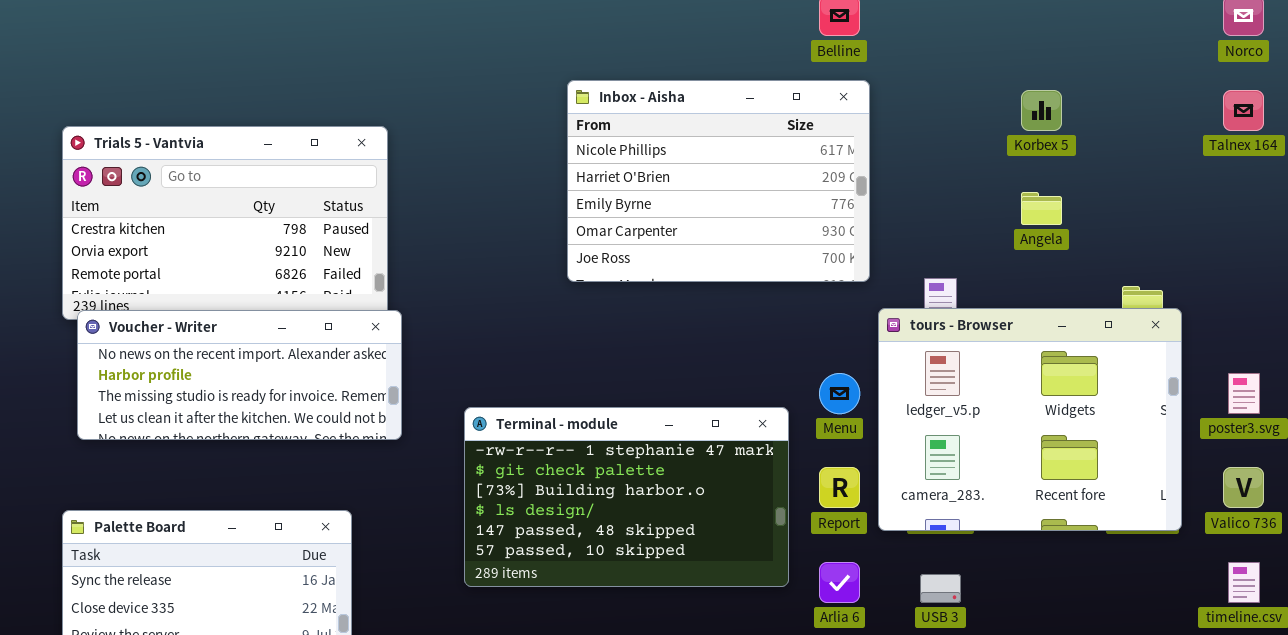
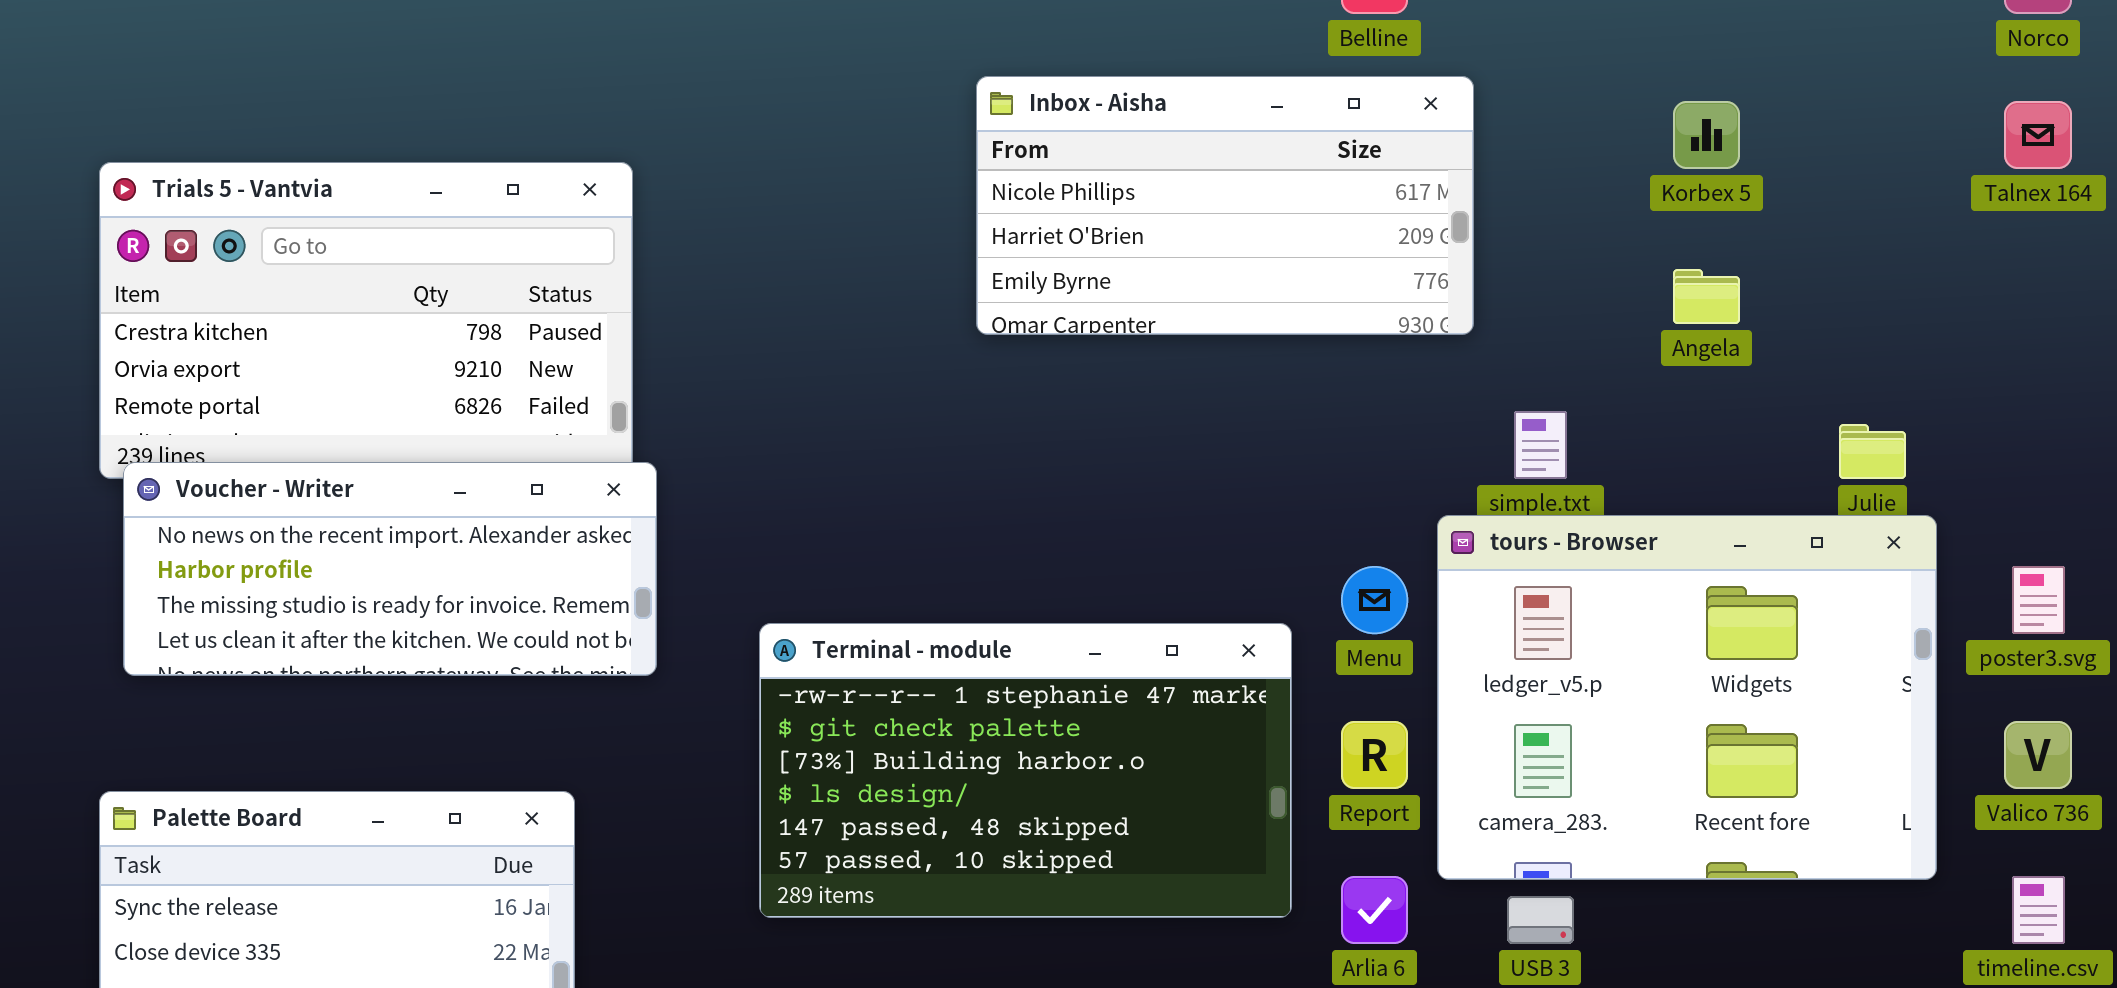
Inbox - Aisha: [567,80,870,282] -> [976,76,1474,335], moved, resized
tours - Browser: [878,308,1182,531] -> [1437,515,1937,880], moved

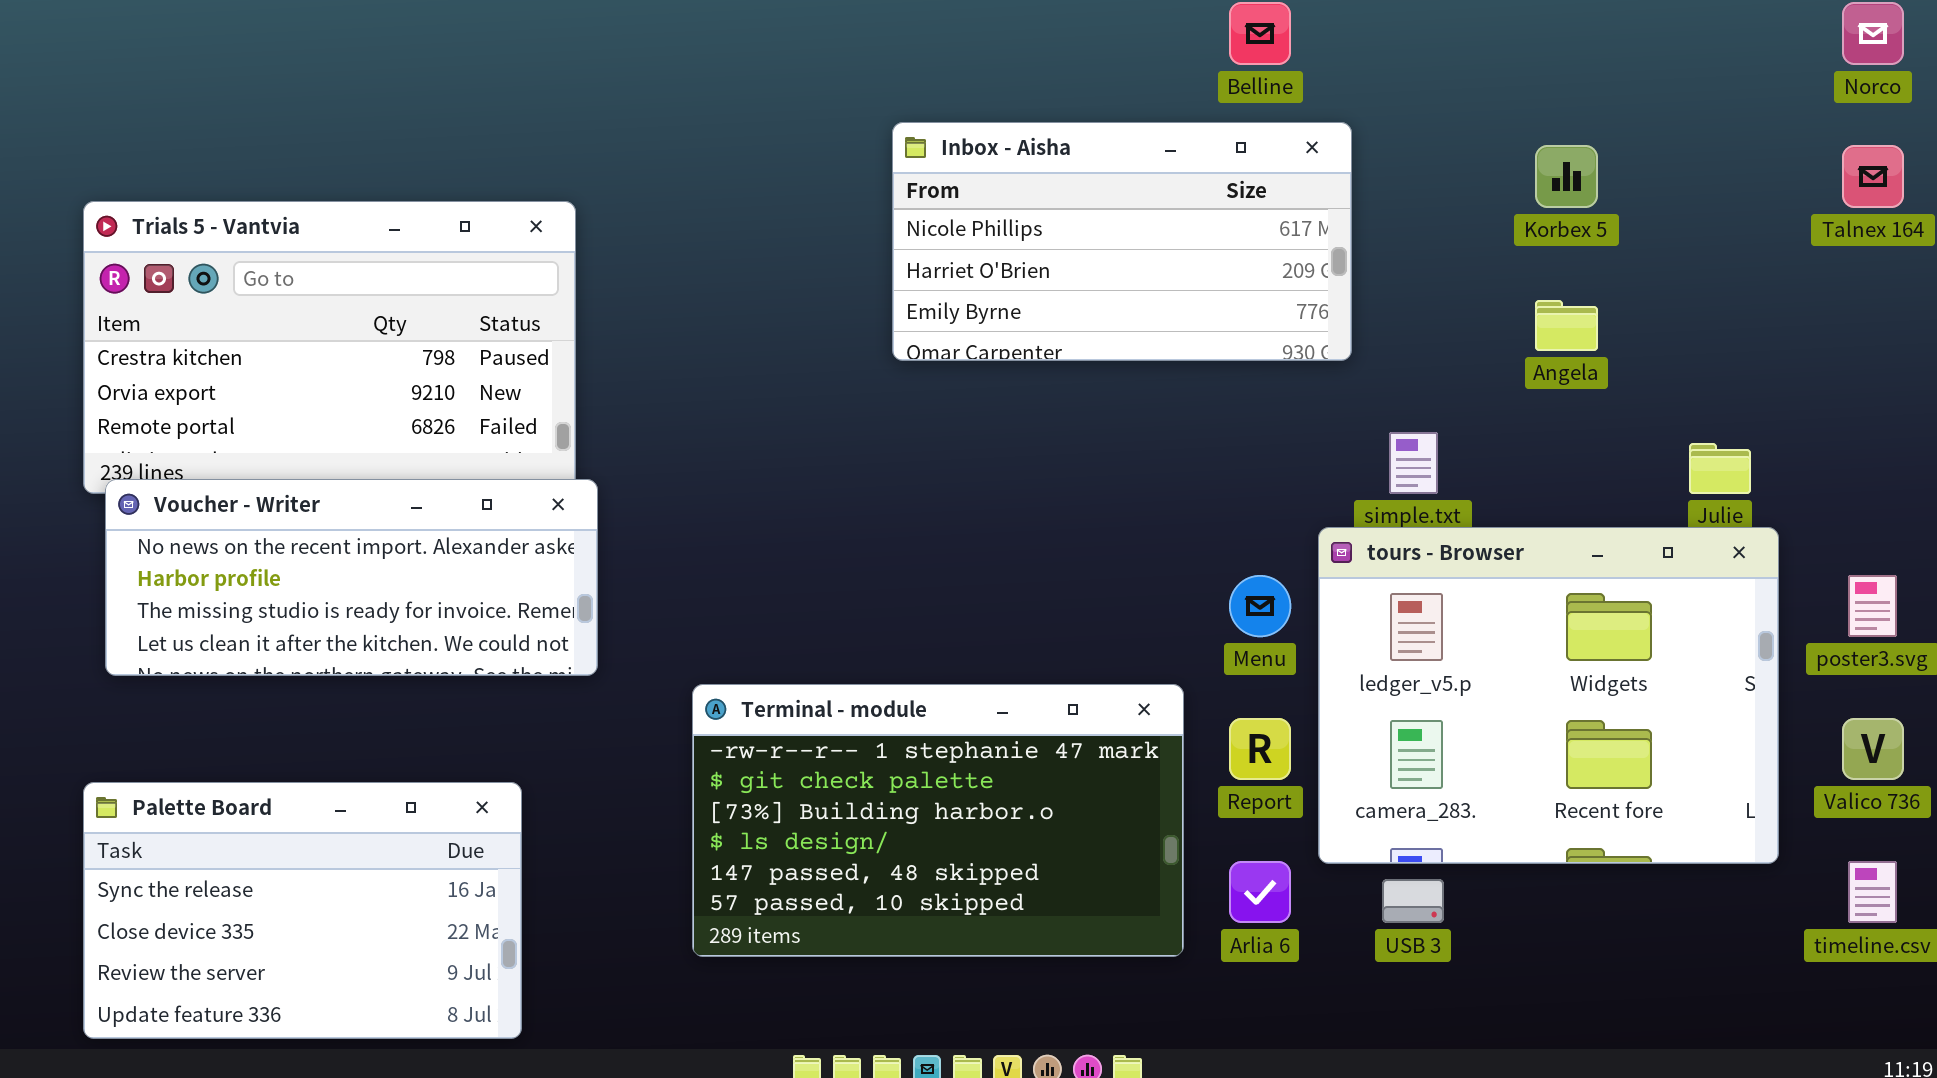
Terminal - module: [759,623,1292,918] -> [692,684,1184,957], moved

